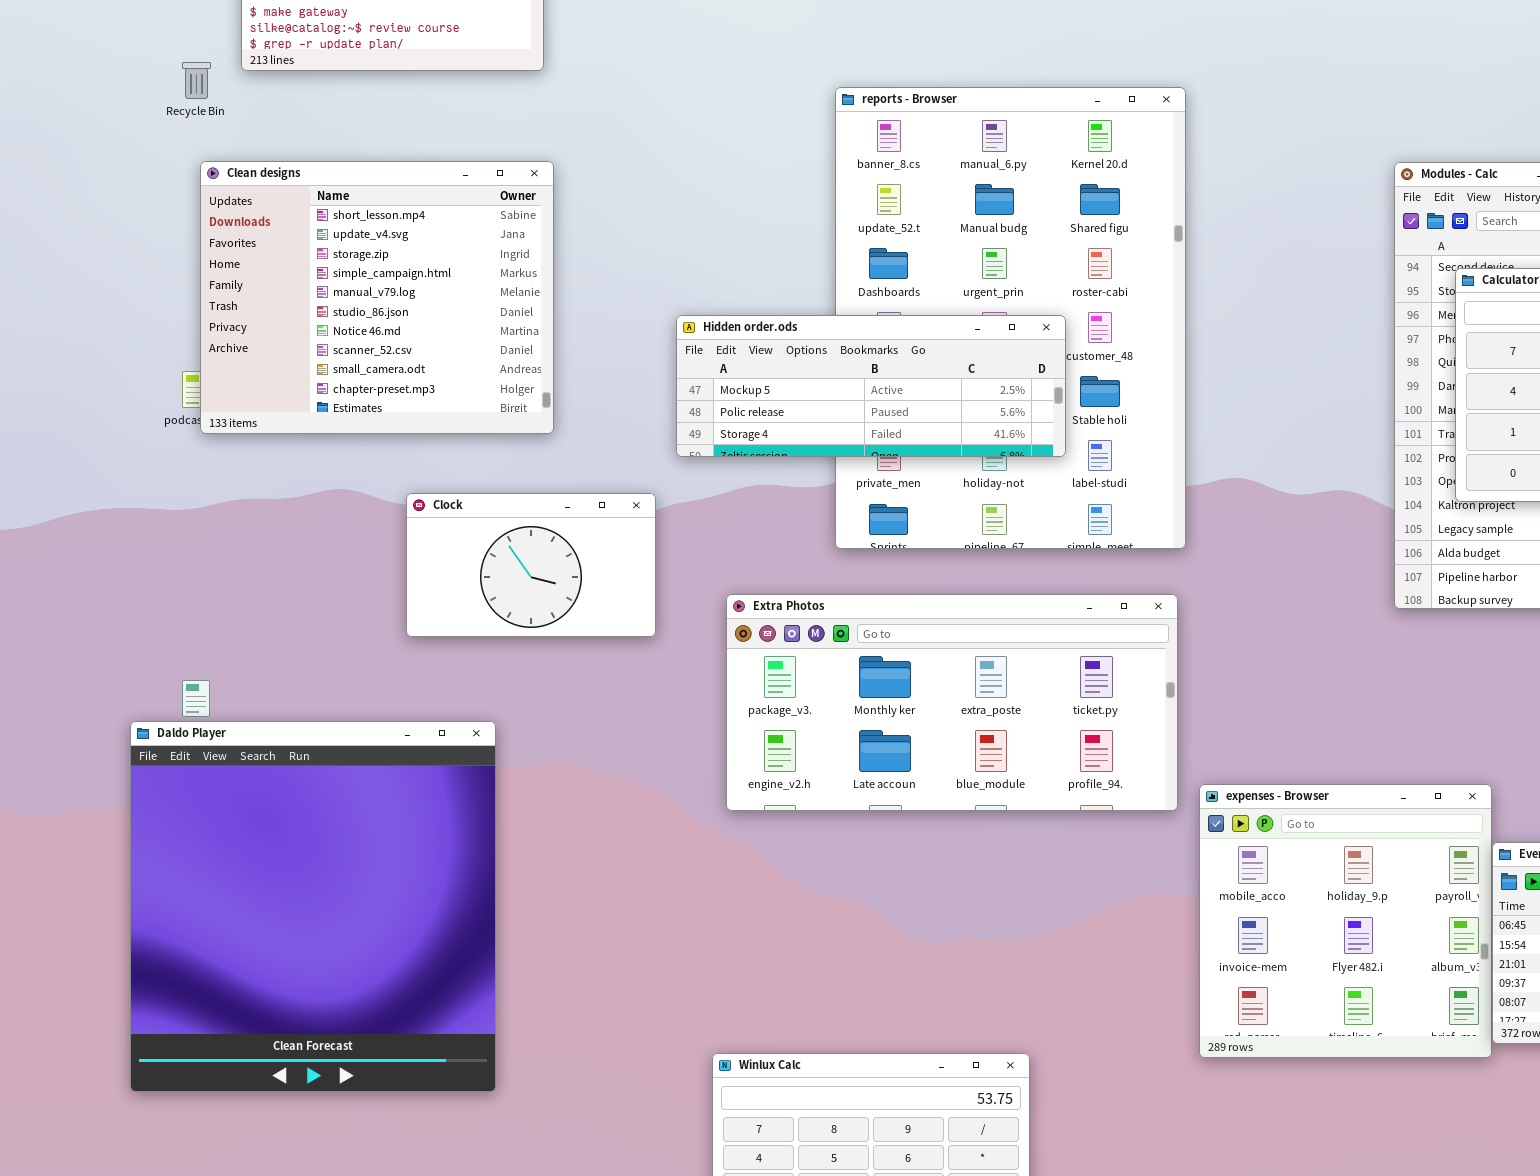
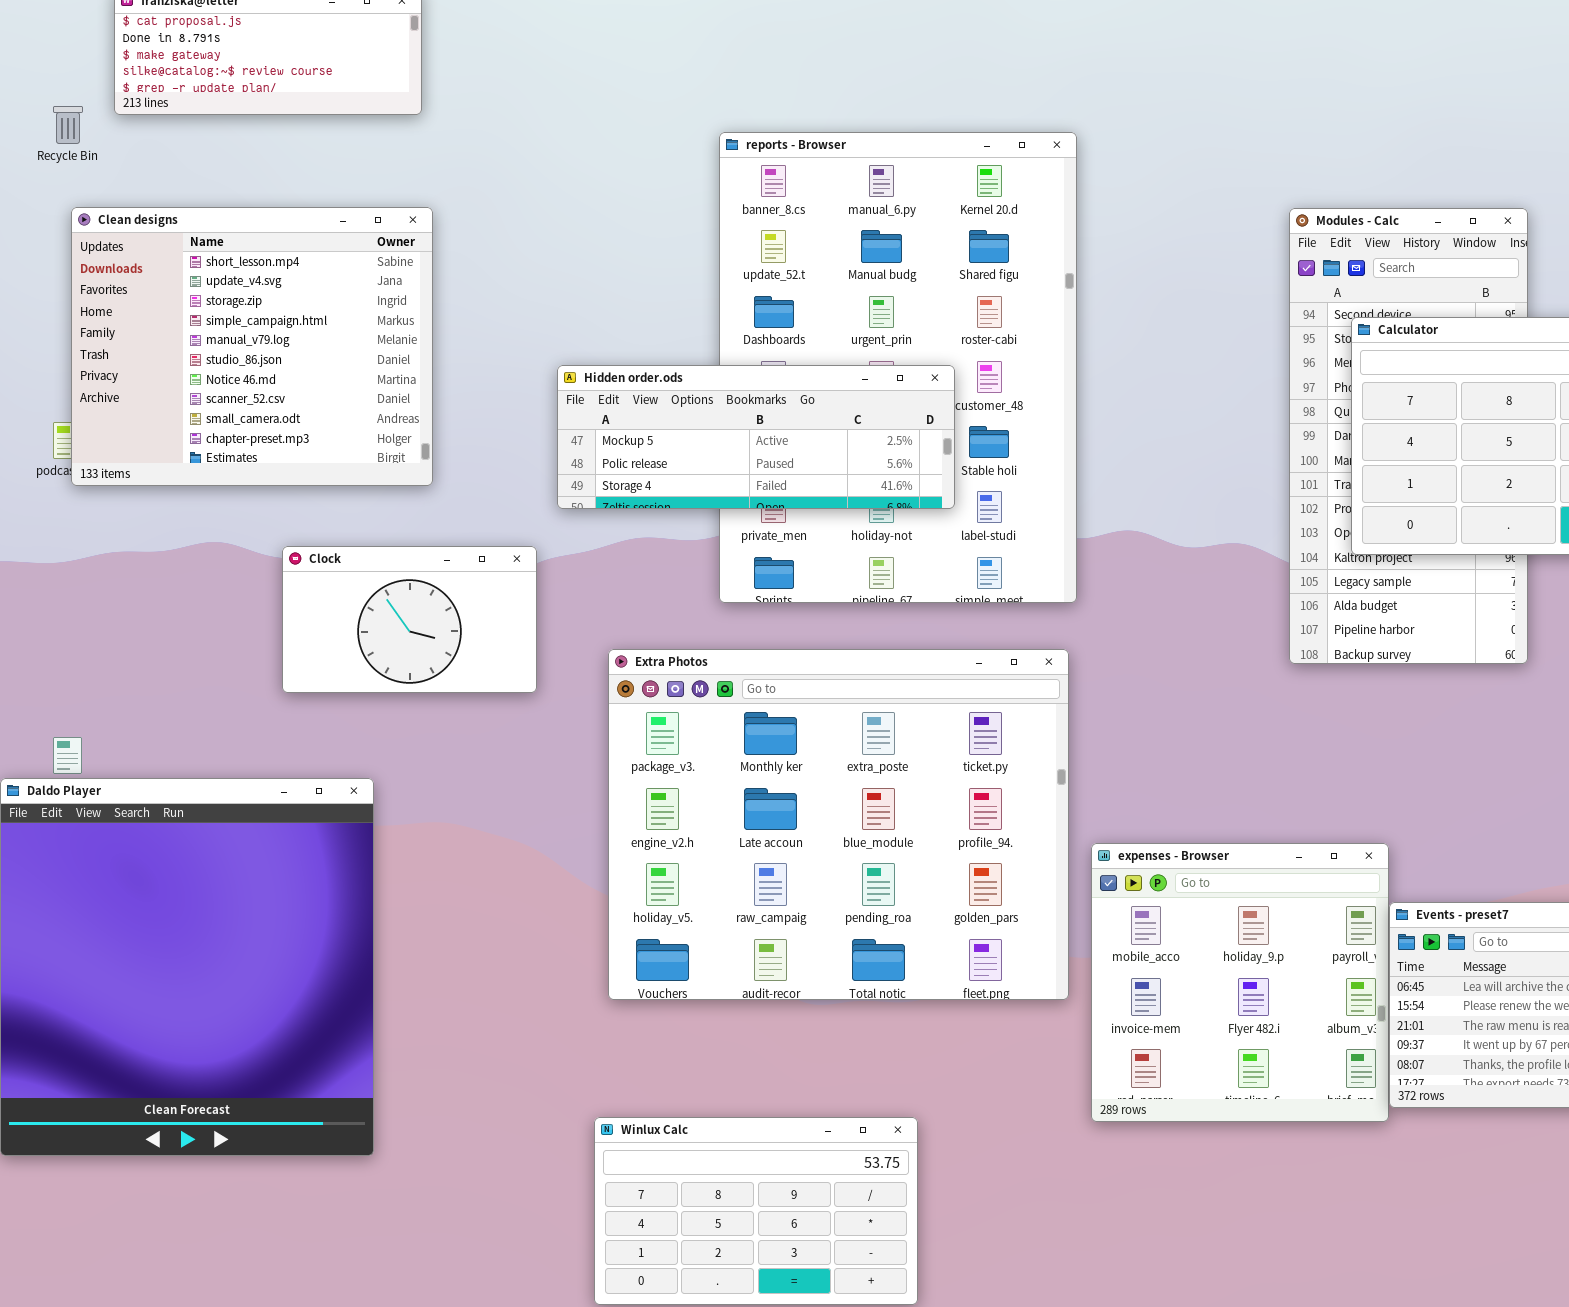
Extra Photos: [726,594,1178,811] -> [608,649,1069,1000], resized

